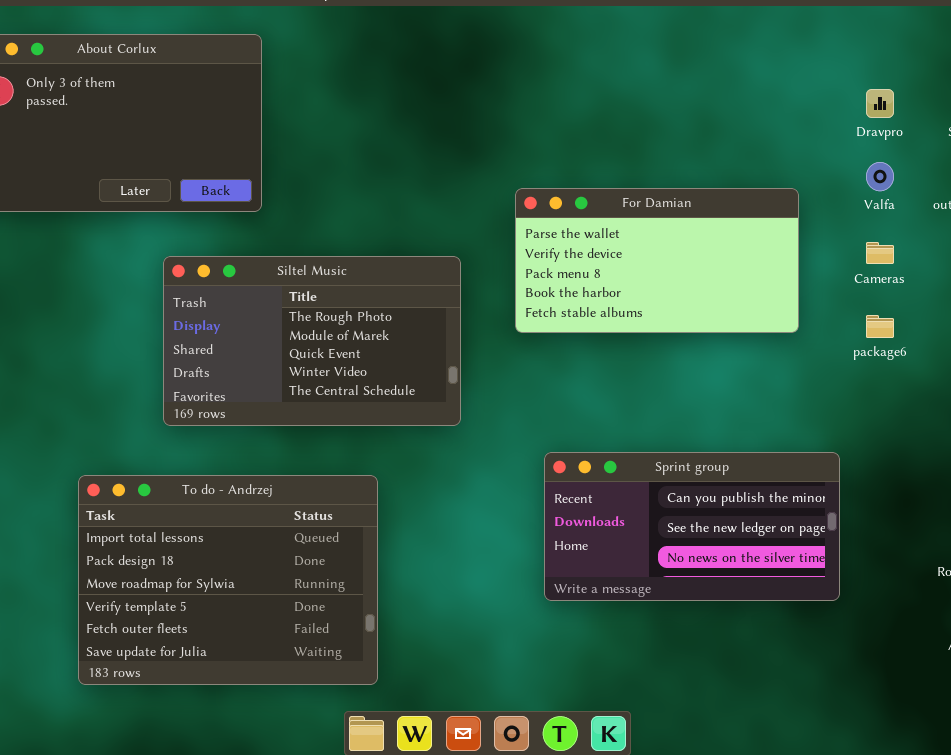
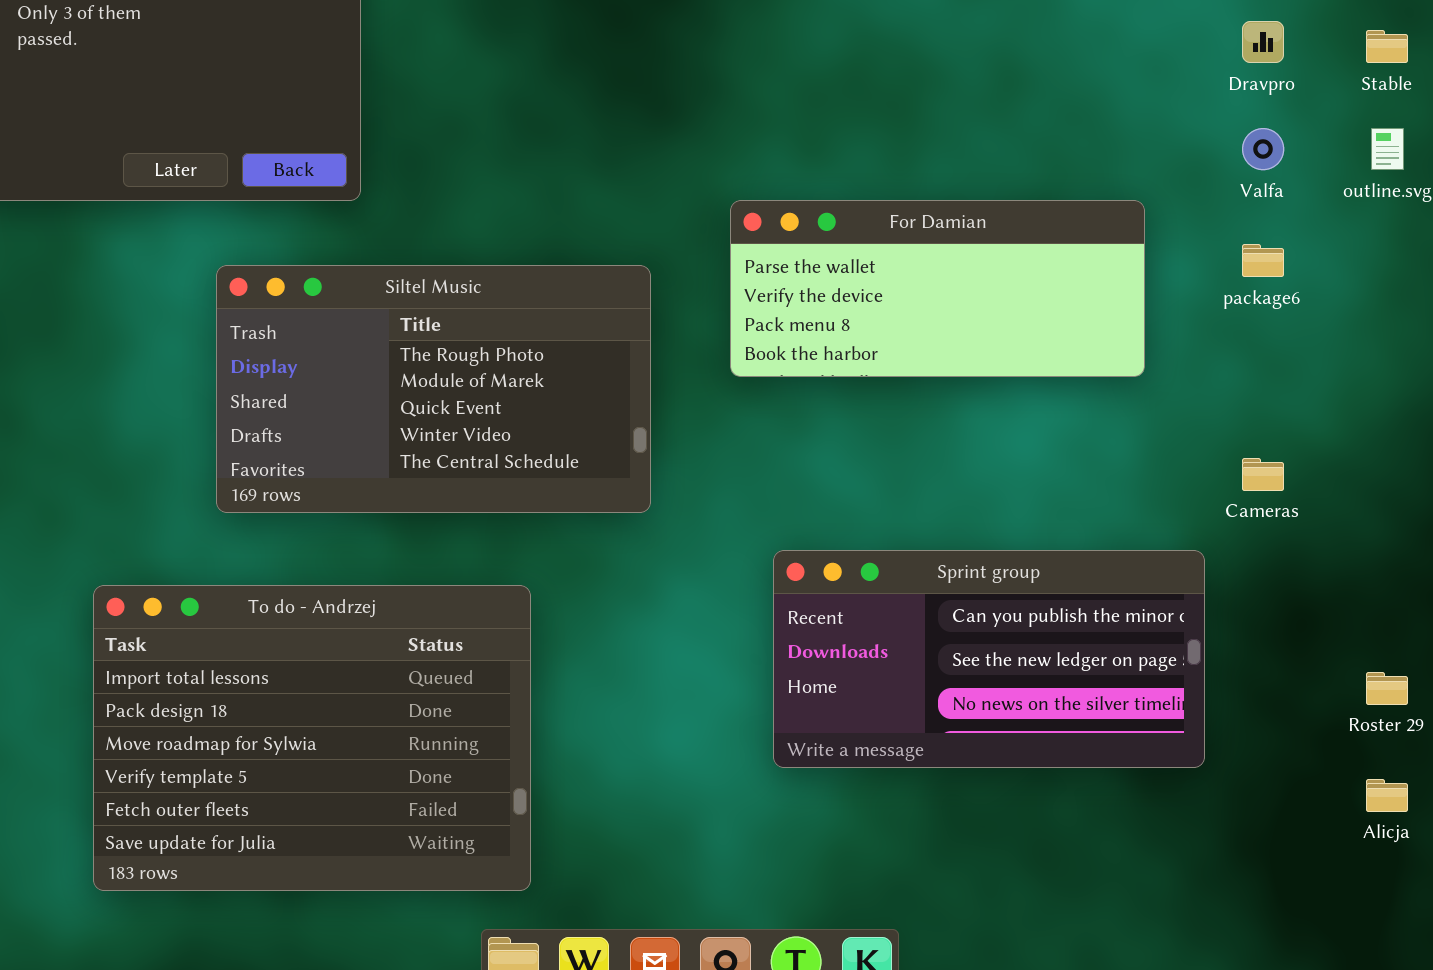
For Damian: [515,188,799,333] -> [730,200,1145,377], resized
Cameras: [866,242,894,264] -> [1242,458,1284,491], moved
package6: [866,315,894,338] -> [1242,244,1284,277], moved

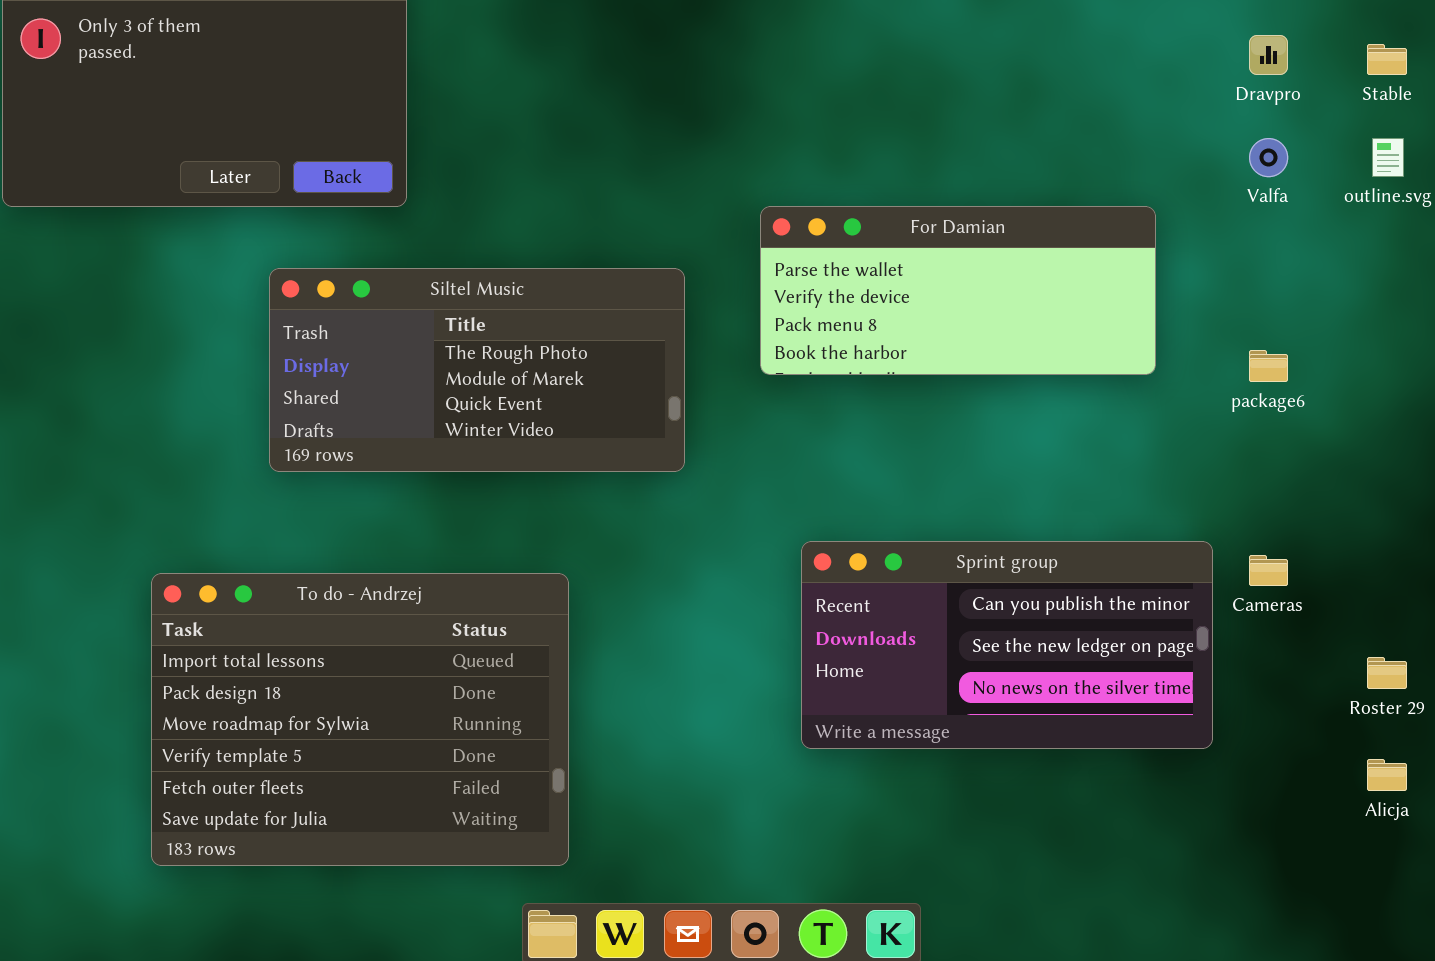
package6: [1242,244,1284,277] -> [1249,350,1288,382], moved
Siltel Music: [216,265,651,513] -> [269,268,685,472], resized
Cameras: [1242,458,1284,491] -> [1249,555,1288,586], moved

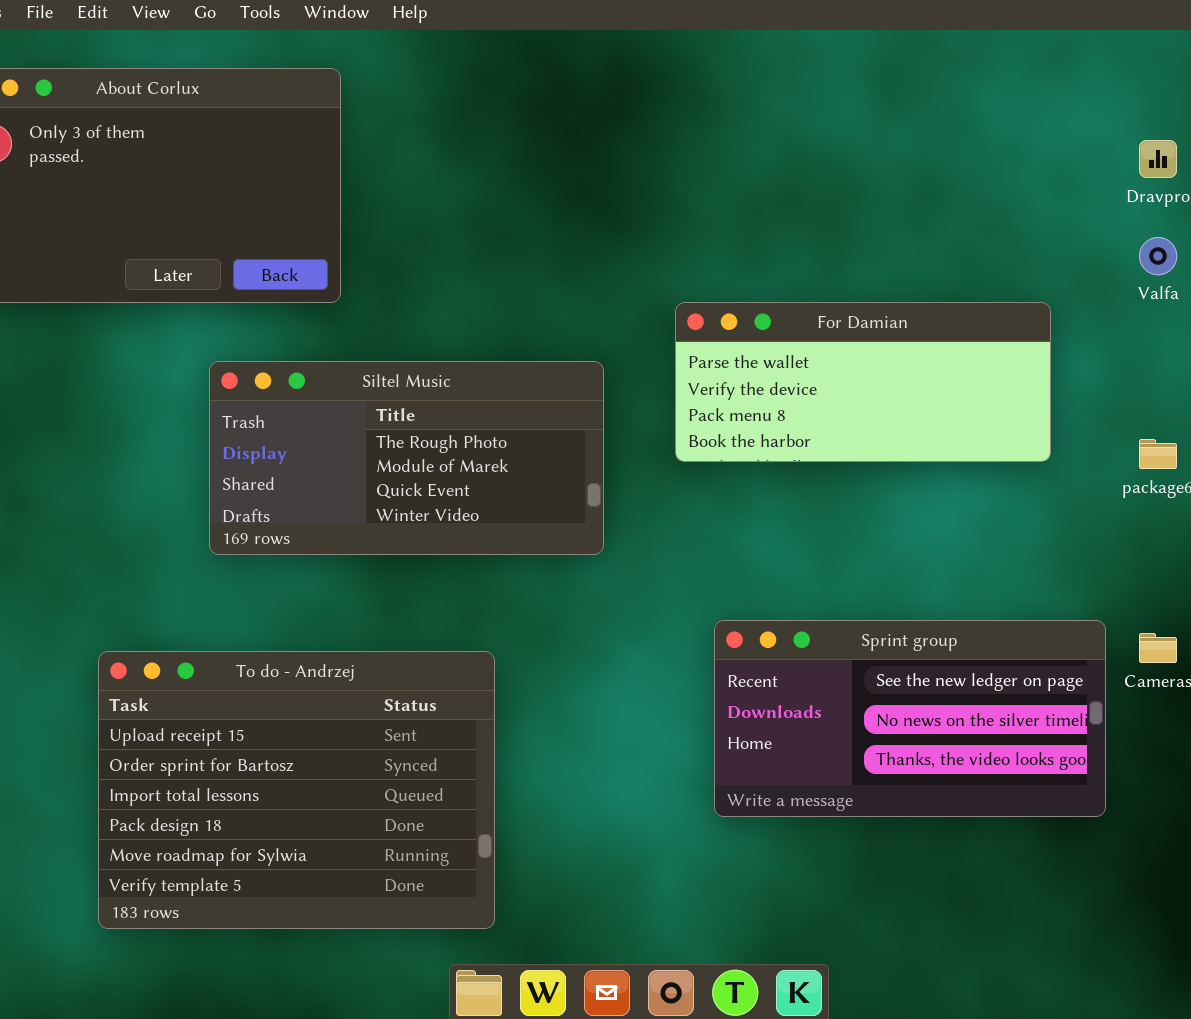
Sprint group: [801,541,1213,749] -> [714,620,1106,817], scrolled down 1 row
To do - Andrzej: [151,573,569,866] -> [98,651,495,929], scrolled up 2 rows

